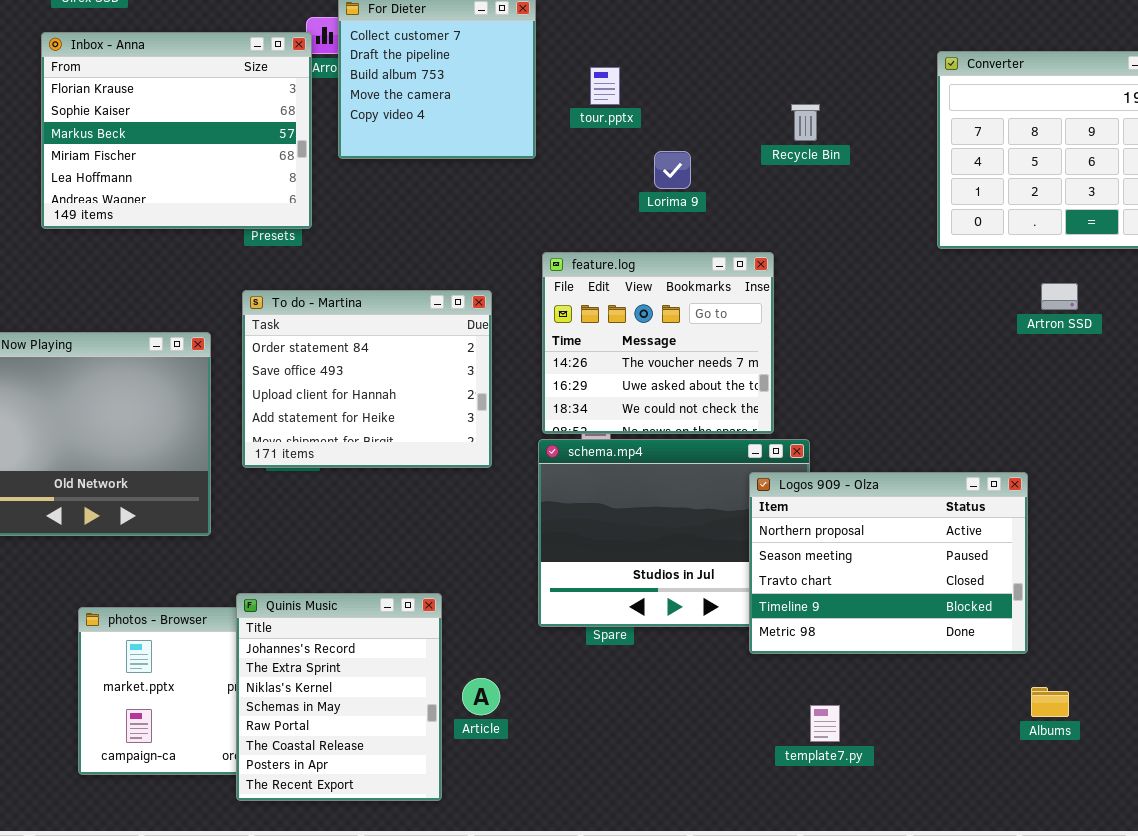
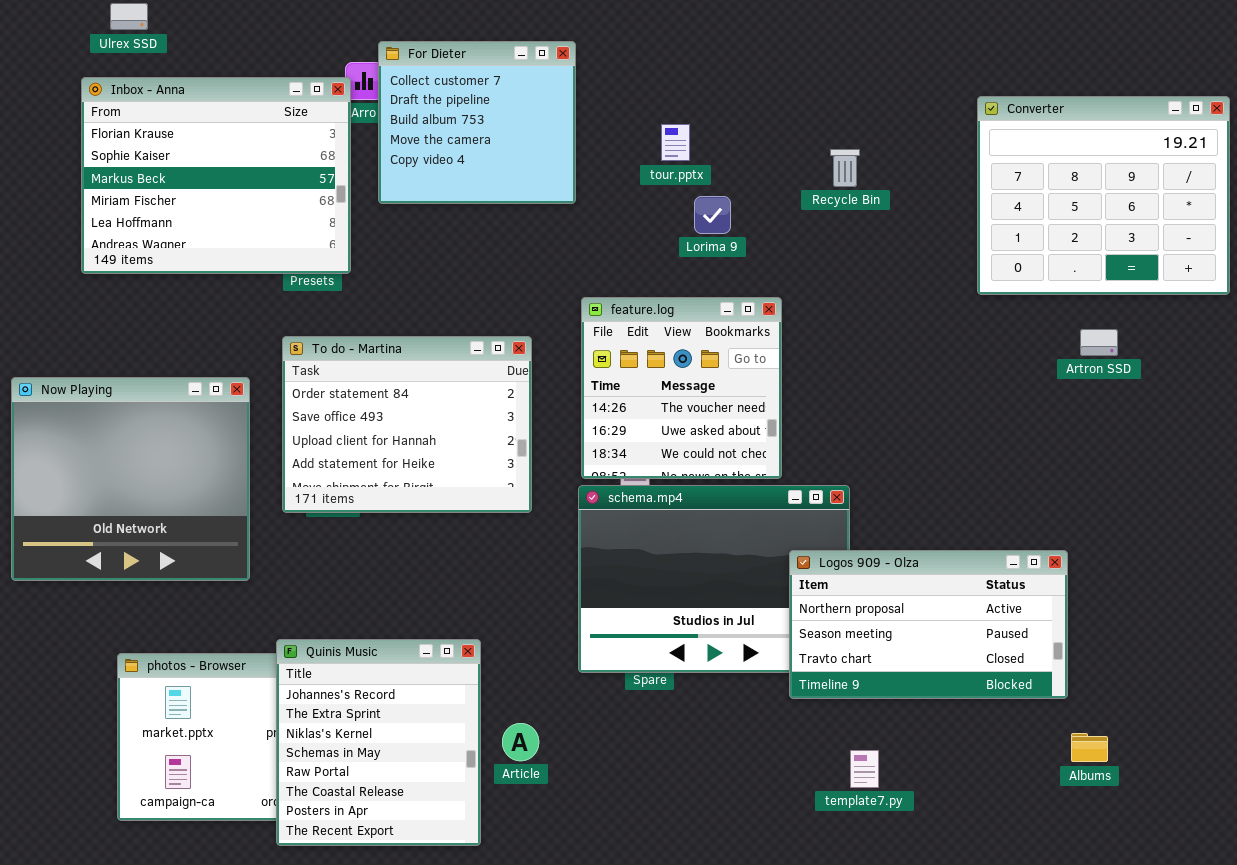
tour.pptx: [590,67,620,105] -> [661,124,690,161], moved
feature.log: [542,252,774,434] -> [581,297,782,479], resized
Logos 909 - Olza: [749,472,1028,654] -> [789,550,1068,699], resized

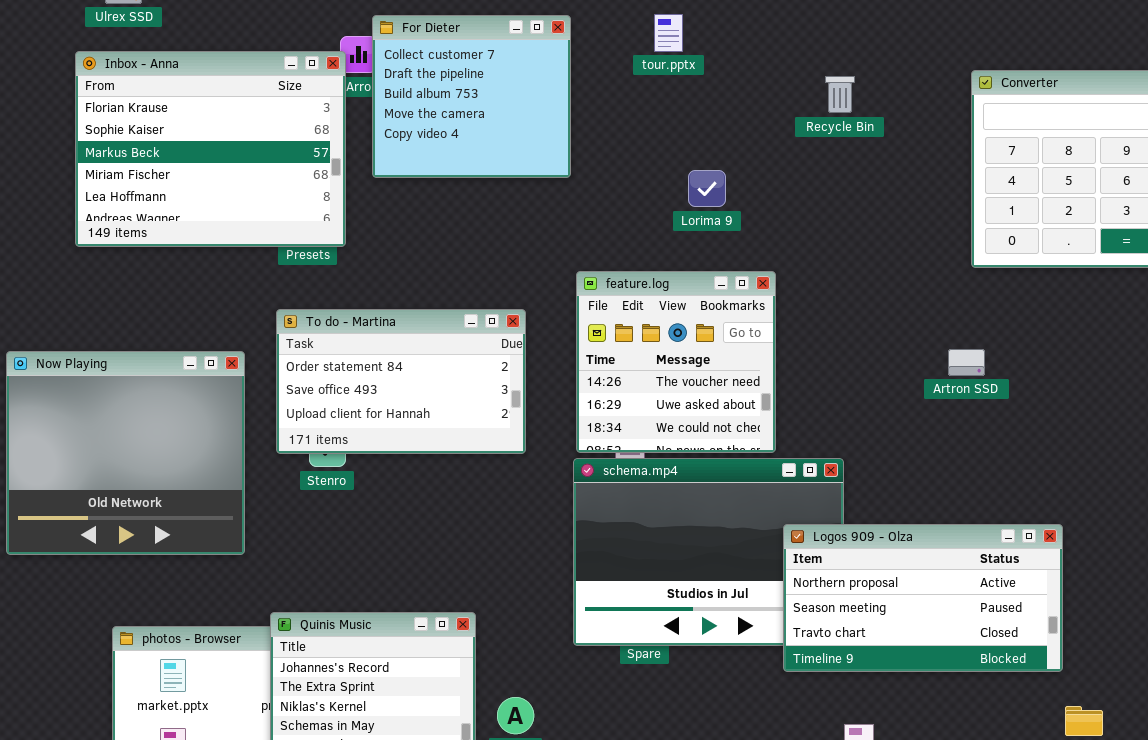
tour.pptx: [661,124,690,161] -> [654,14,683,52], moved
Recycle Bin: [830,149,860,187] -> [825,76,855,113], moved
Artron SSD: [1080,329,1118,356] -> [948,349,985,376], moved
To do - Martina: [282,336,532,513] -> [276,309,526,454], resized

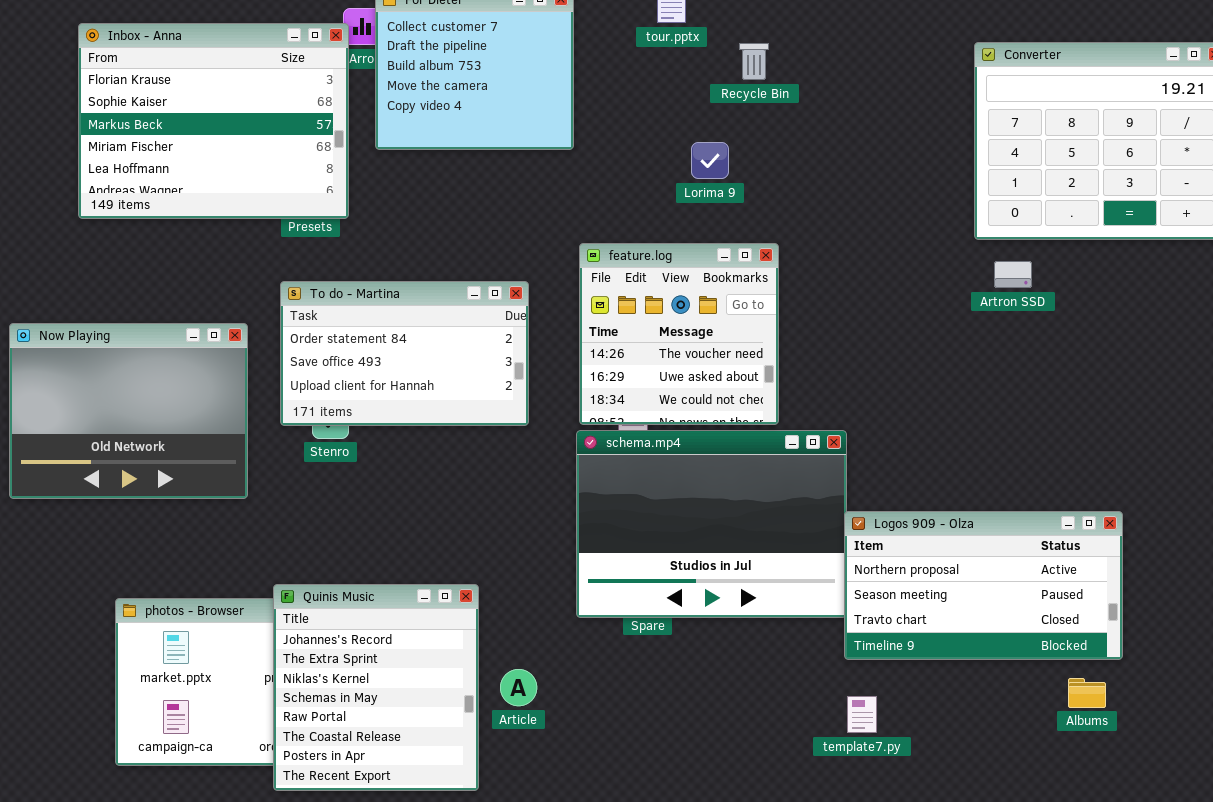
Recycle Bin: [825,76,855,113] -> [739,43,769,80], moved
Artron SSD: [948,349,985,376] -> [994,261,1032,288], moved
Now Playing: [6,351,245,555] -> [9,323,248,499], resized
Logos 909 - Olza: [783,524,1063,672] -> [844,511,1123,660], moved

